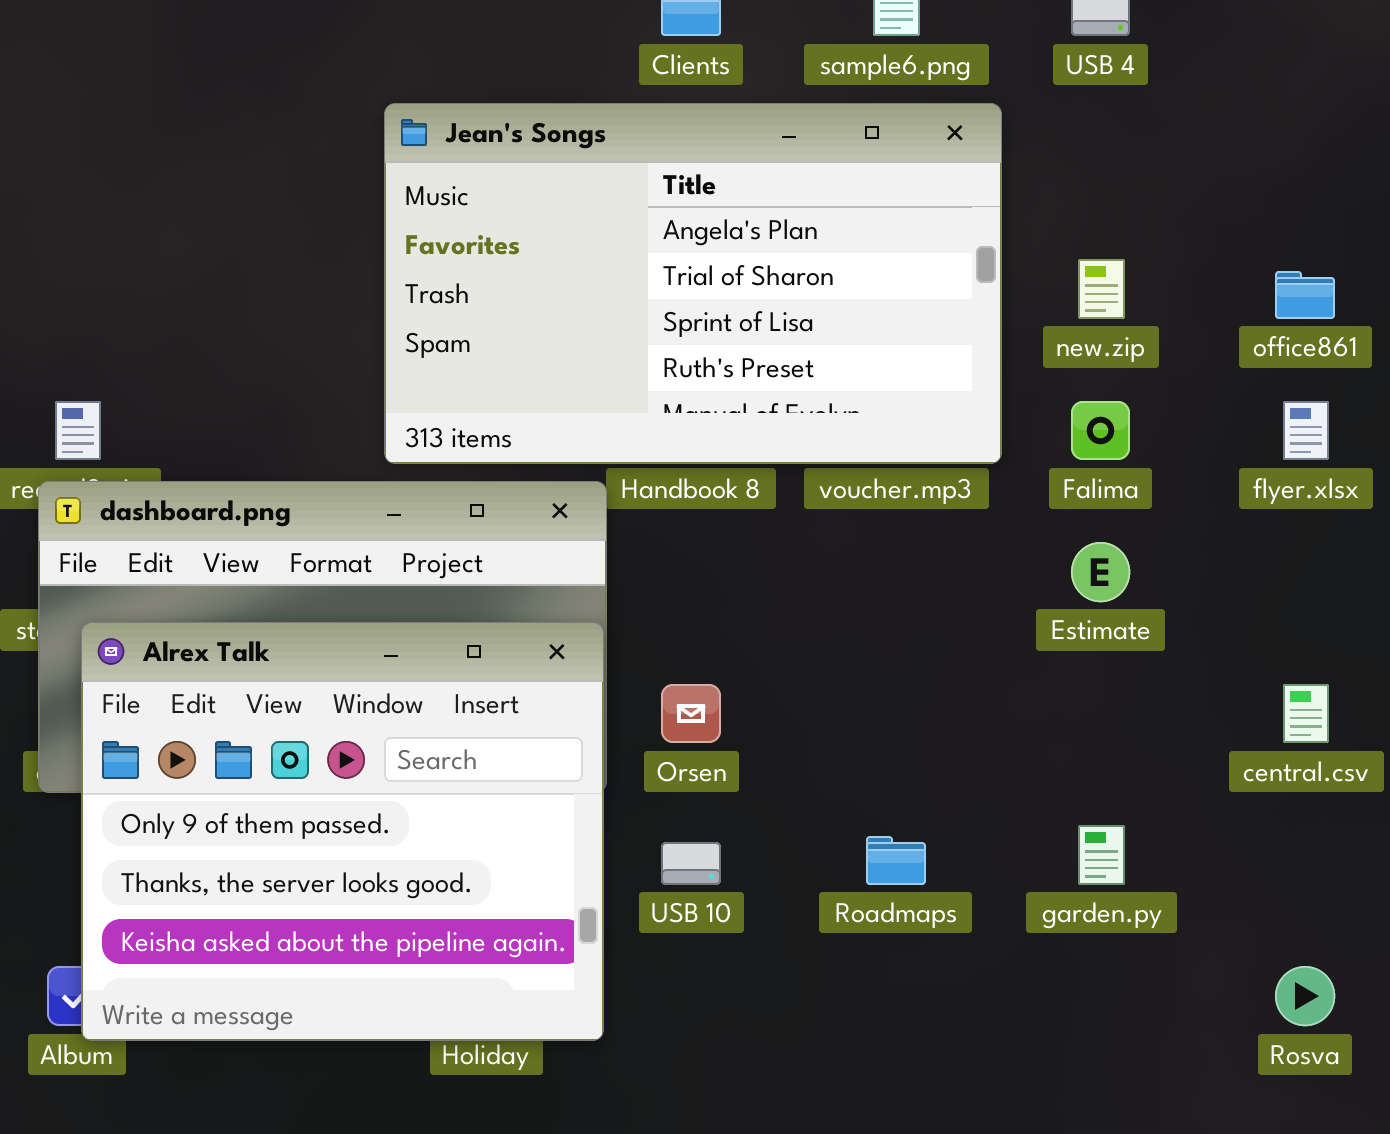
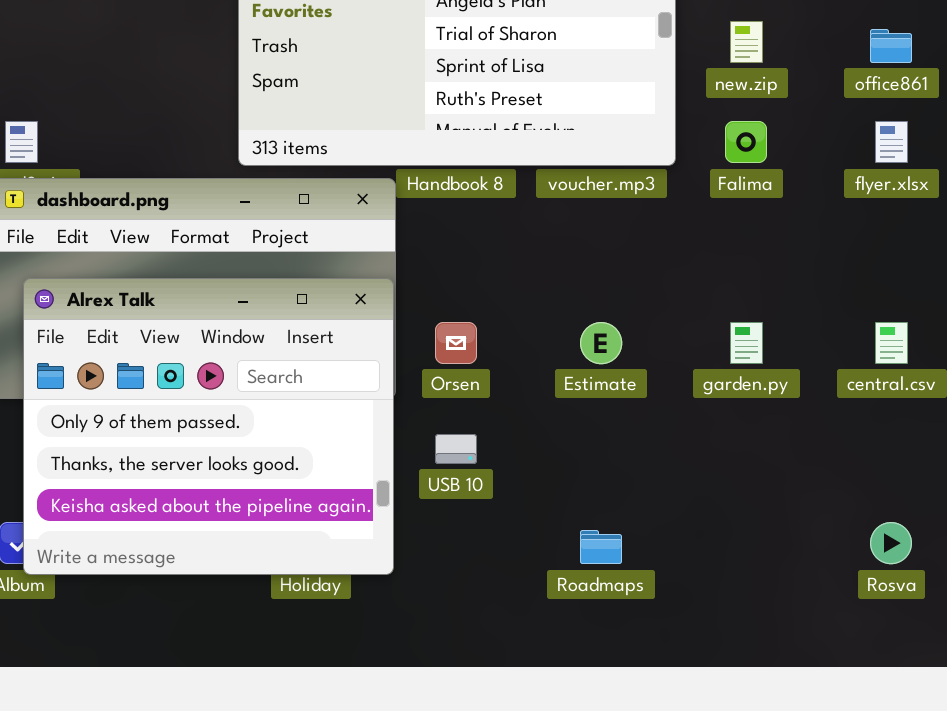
Estimate: [1071,542,1130,602] -> [580,322,622,364], moved
garden.py: [1078,825,1125,885] -> [730,322,763,364], moved
Roadmaps: [866,836,926,885] -> [580,530,622,564], moved

